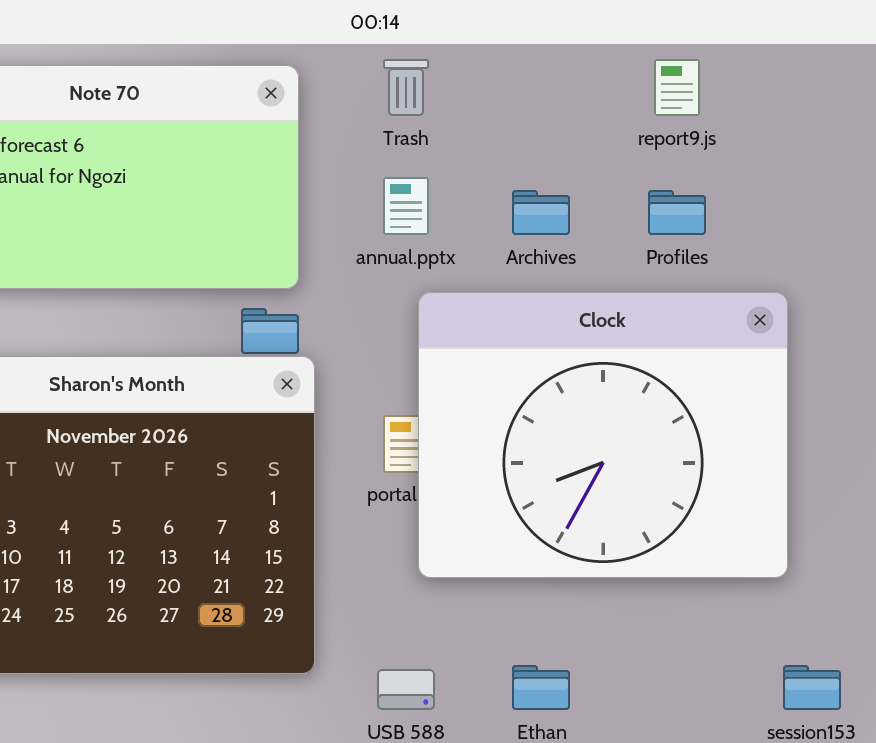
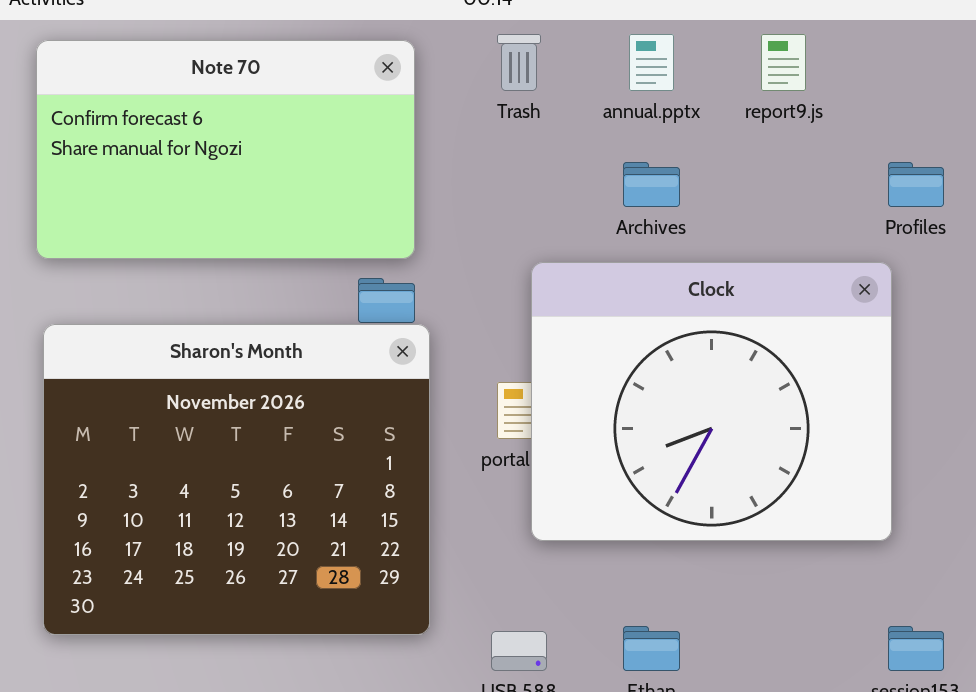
annual.pptx: [383,177,429,235] -> [629,34,674,91], moved
Profiles: [648,190,706,235] -> [888,162,944,207], moved

